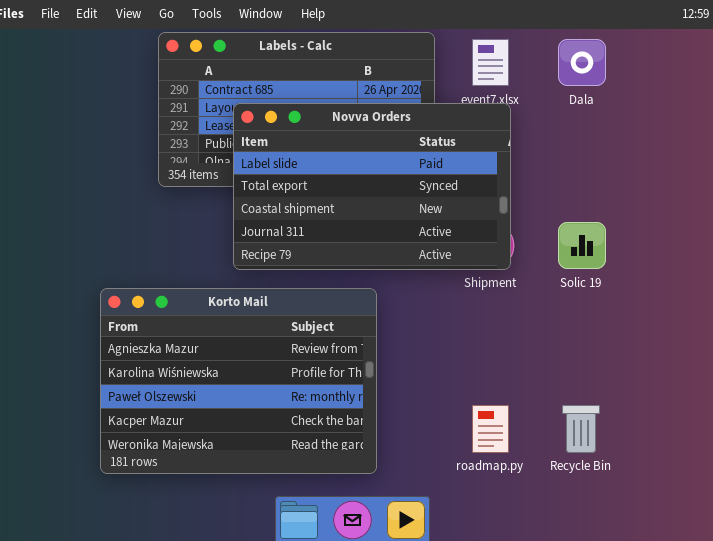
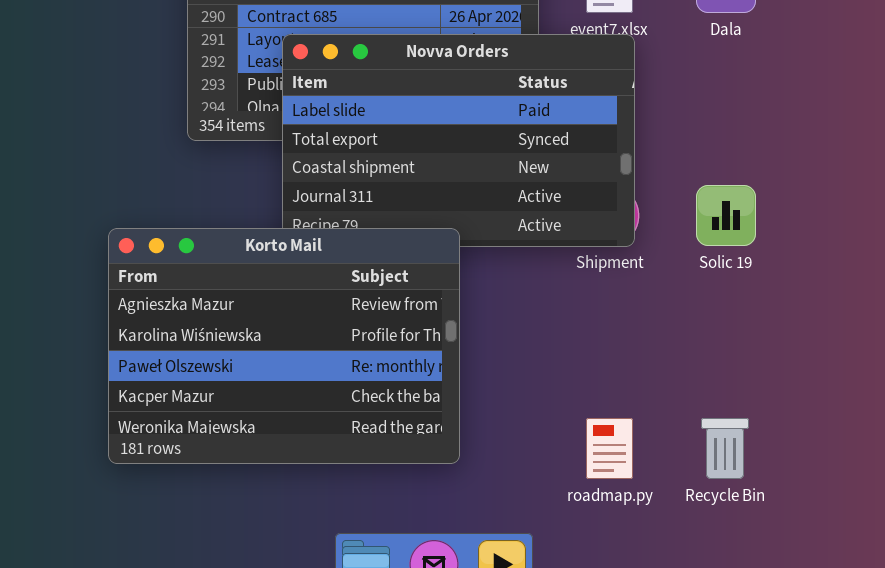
Korto Mail: [100,288,377,474] -> [108,228,460,464], moved

